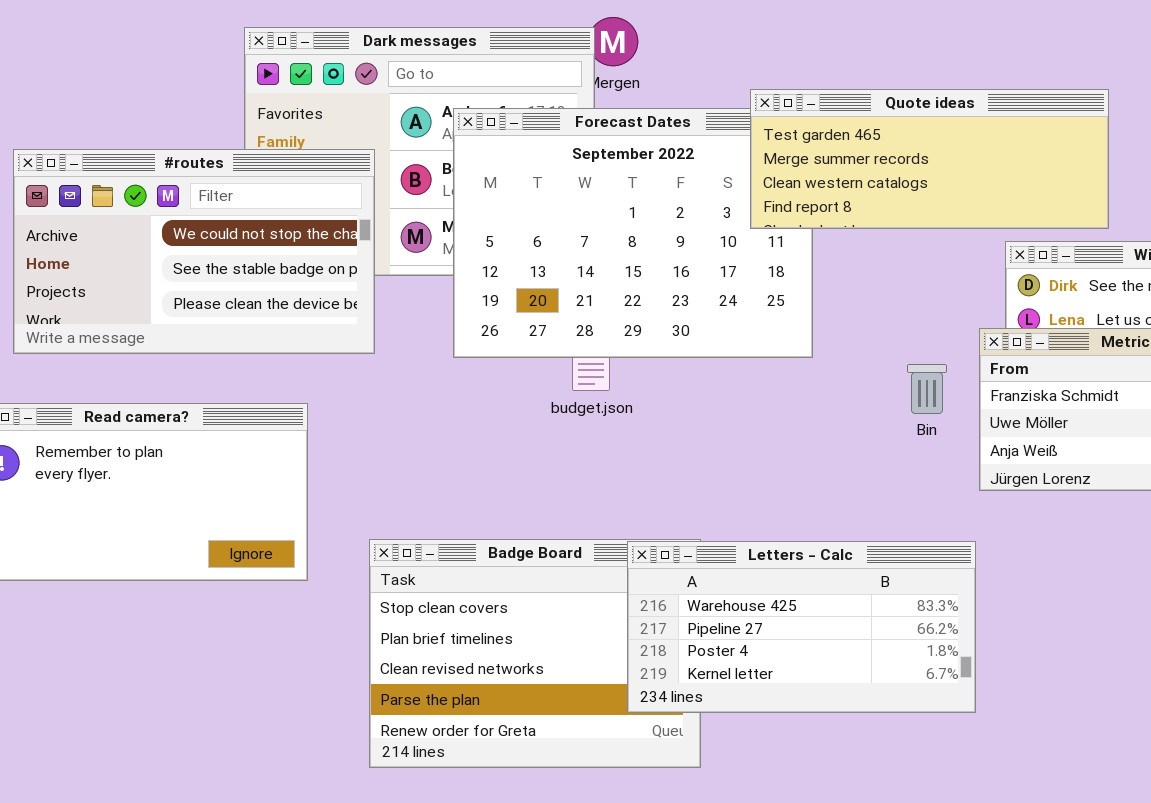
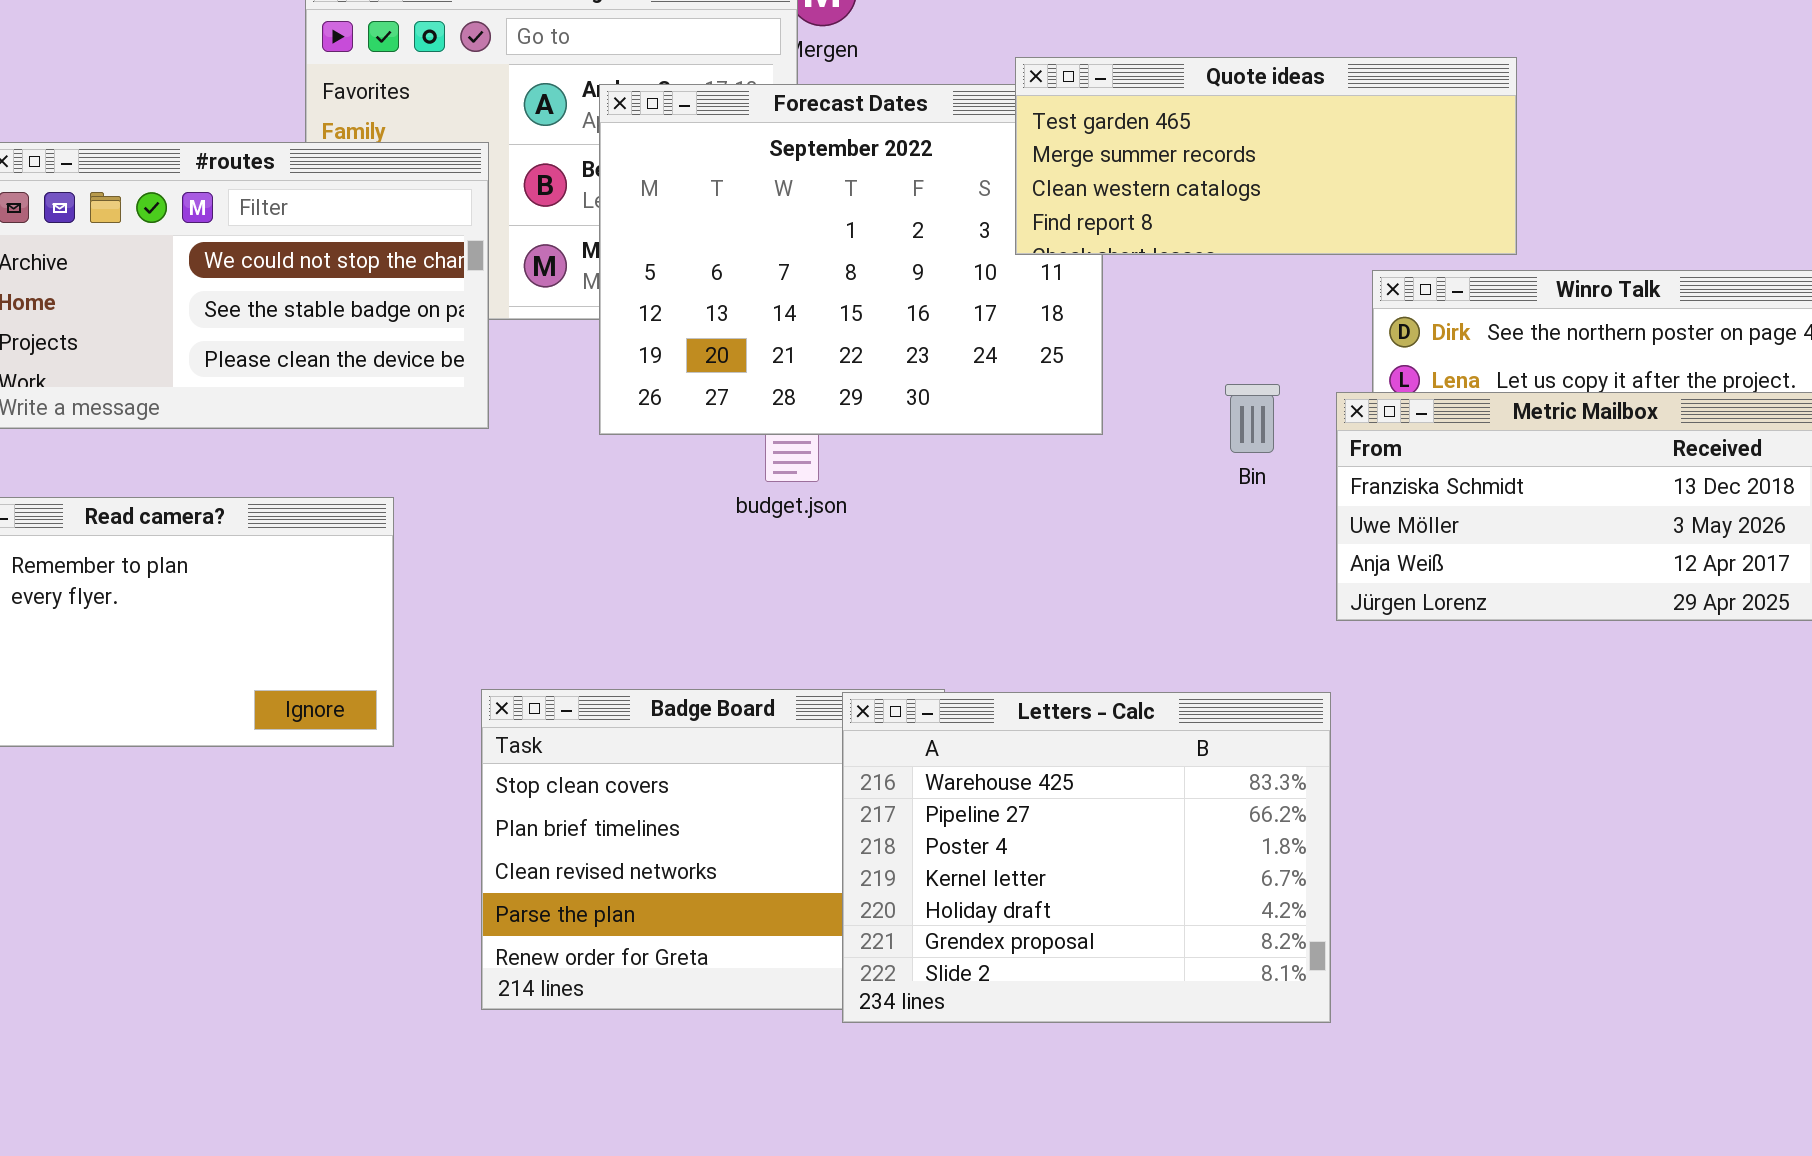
Bin: [907,364,947,414] -> [1225,384,1280,453], moved
Letters - Calc: [627,541,976,713] -> [842,692,1331,1023], resized

